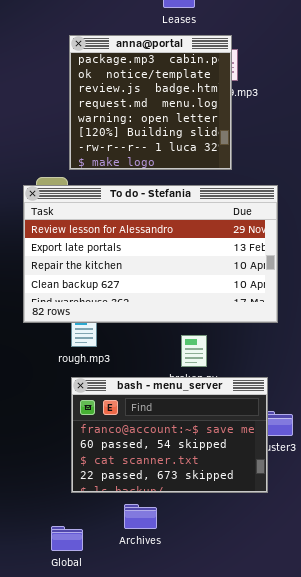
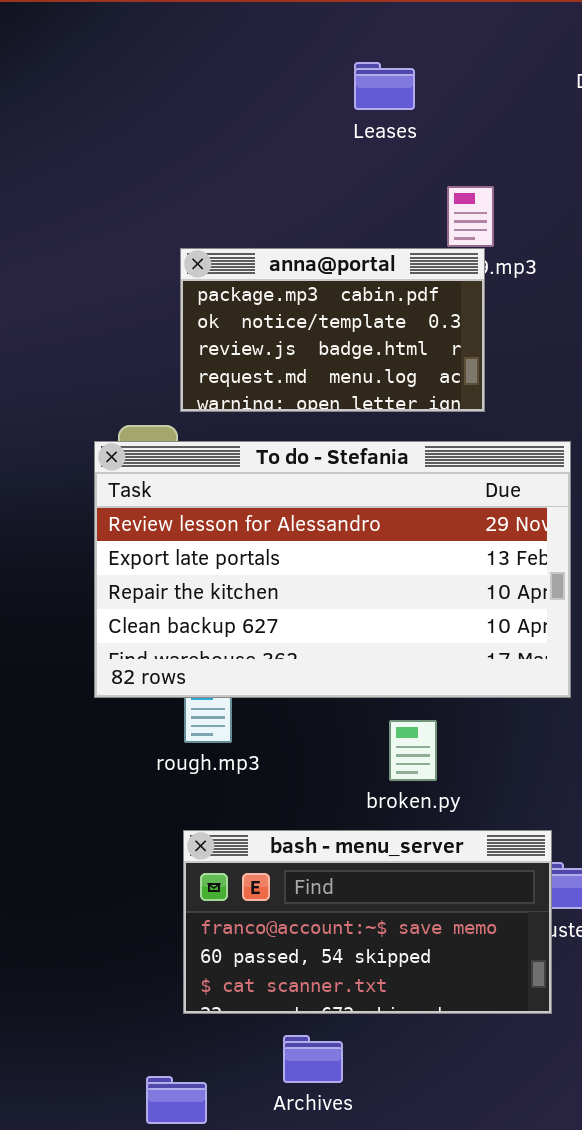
anna@portal: [69,35,232,170] -> [180,248,485,412], resized
bash - menu_server: [71,377,268,493] -> [183,830,552,1014], resized

